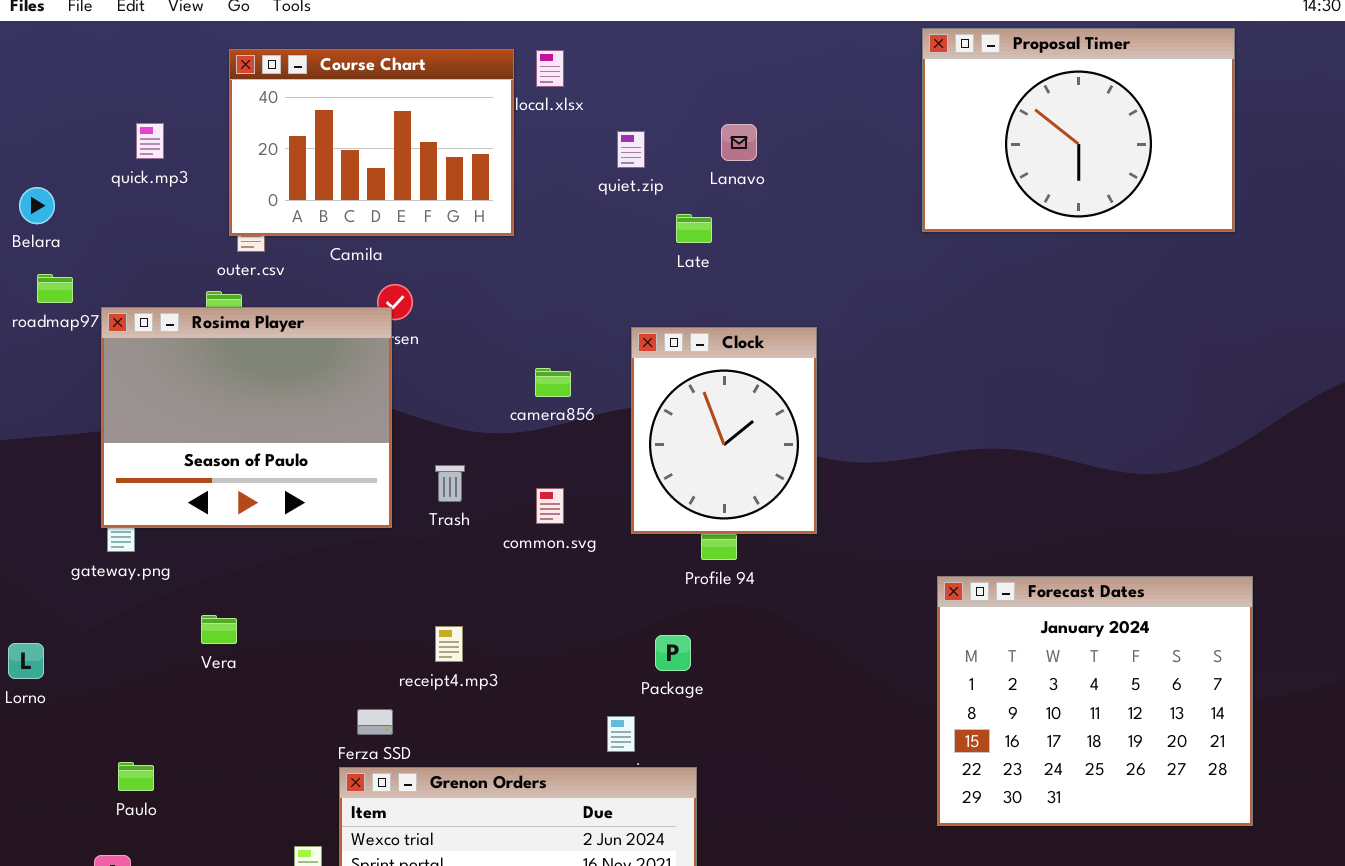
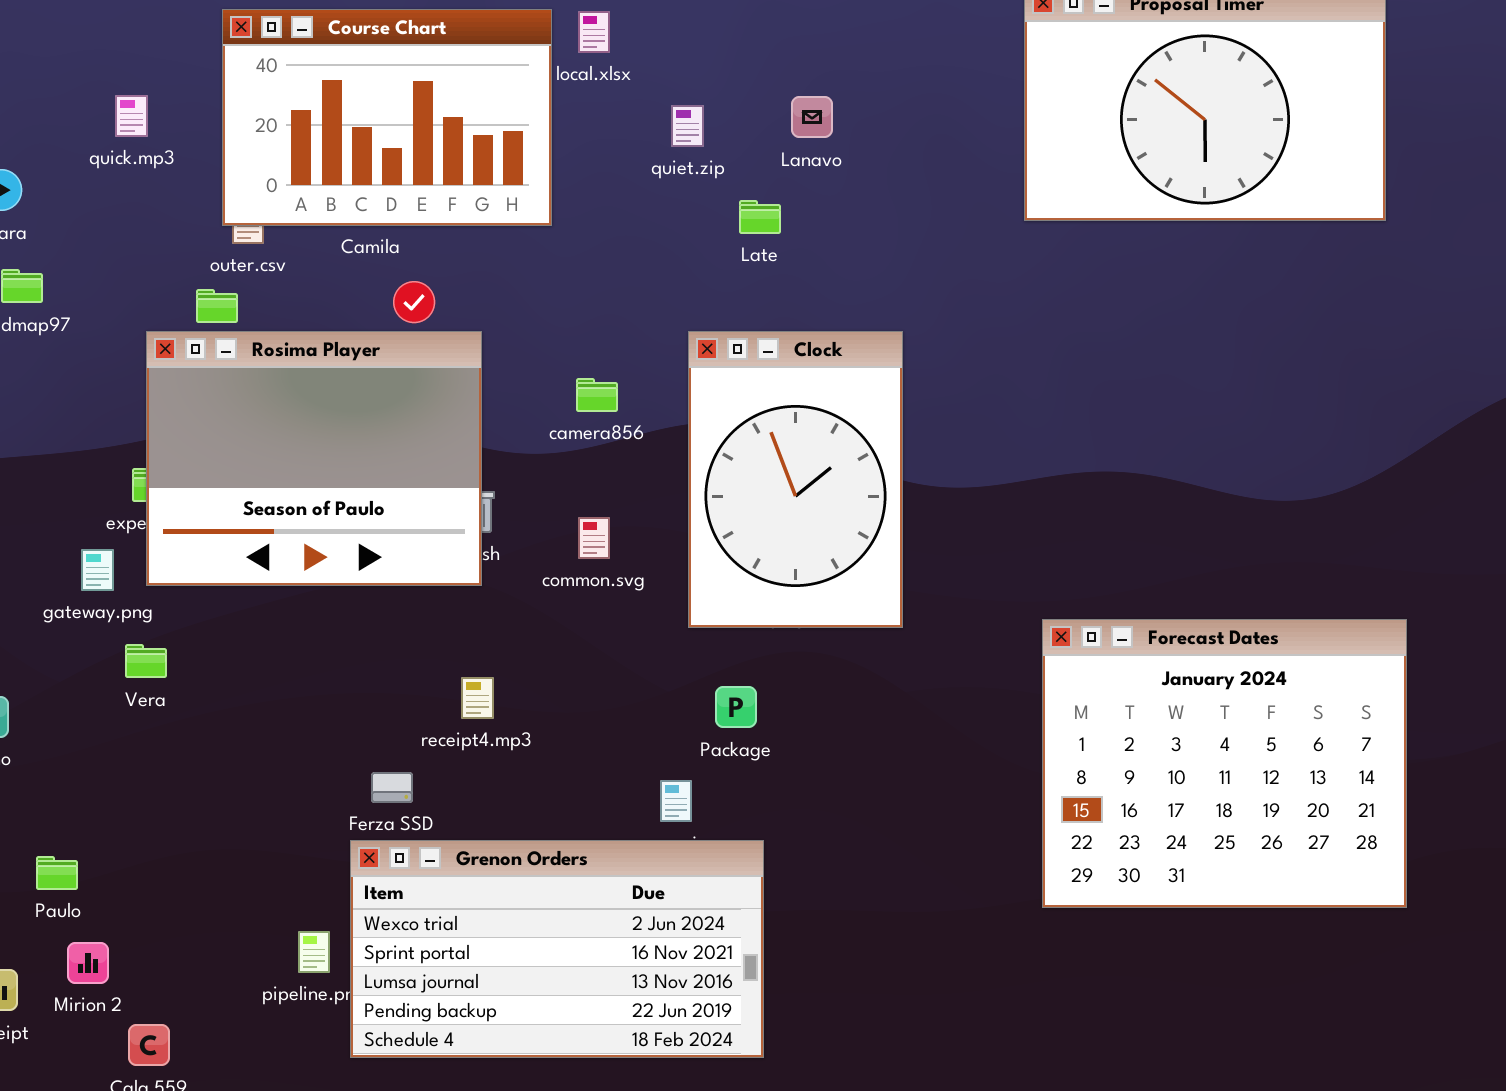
Rosima Player: [101,307,392,528] -> [146,331,482,586], moved
Clock: [631,327,817,534] -> [688,331,903,628], resized
Vera: [201,615,237,644] -> [125,644,167,678], moved
Paulo: [118,762,154,791] -> [36,856,78,890], moved

